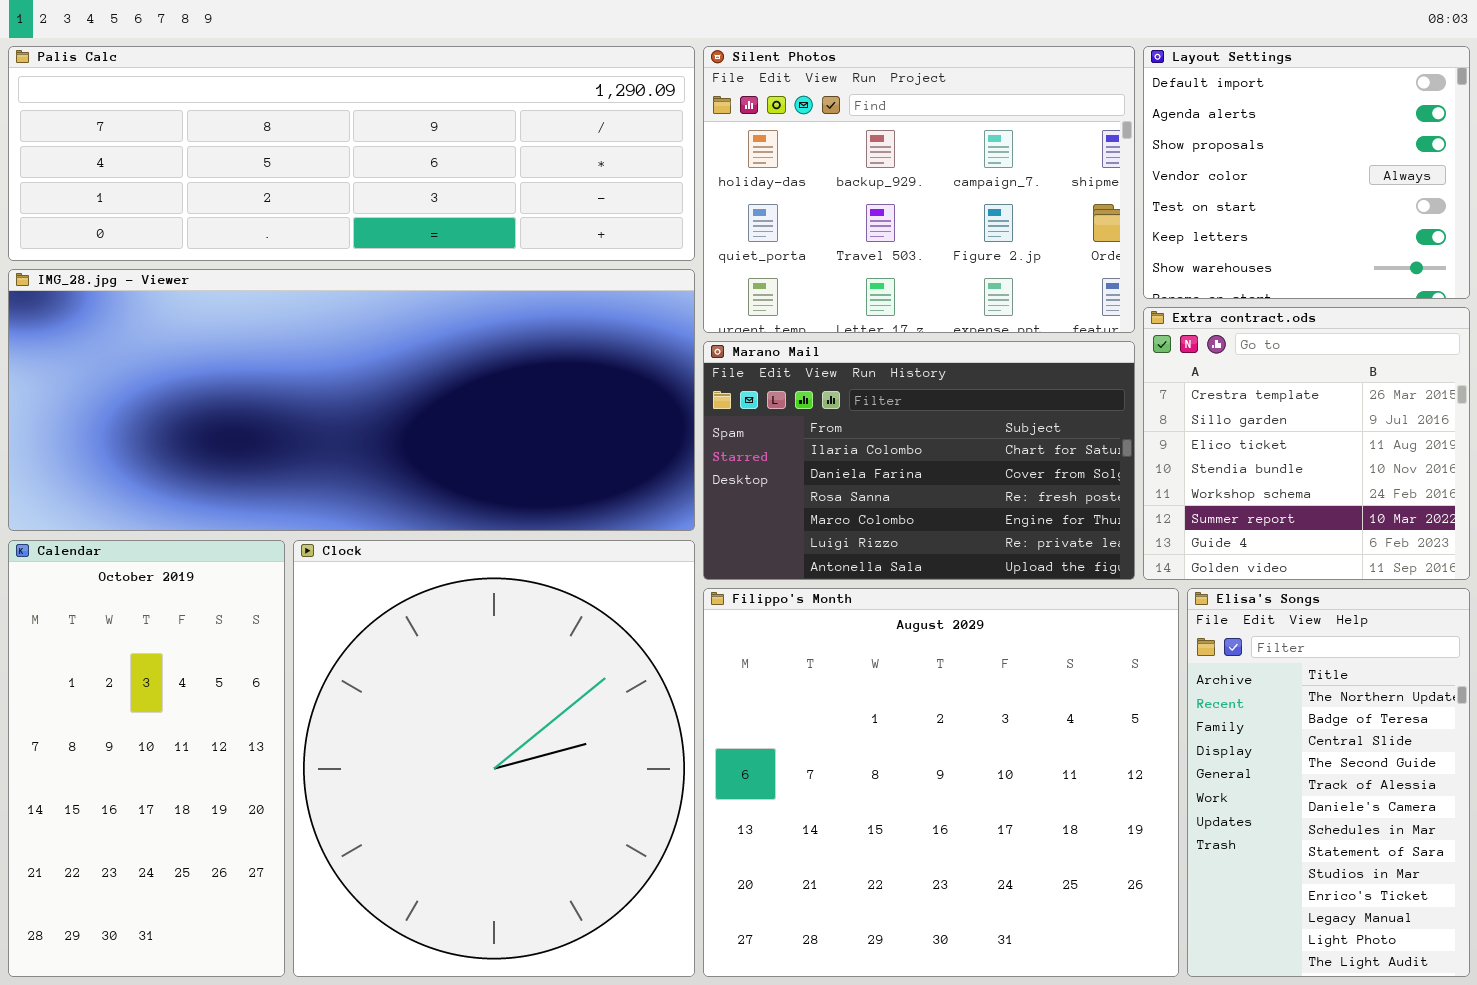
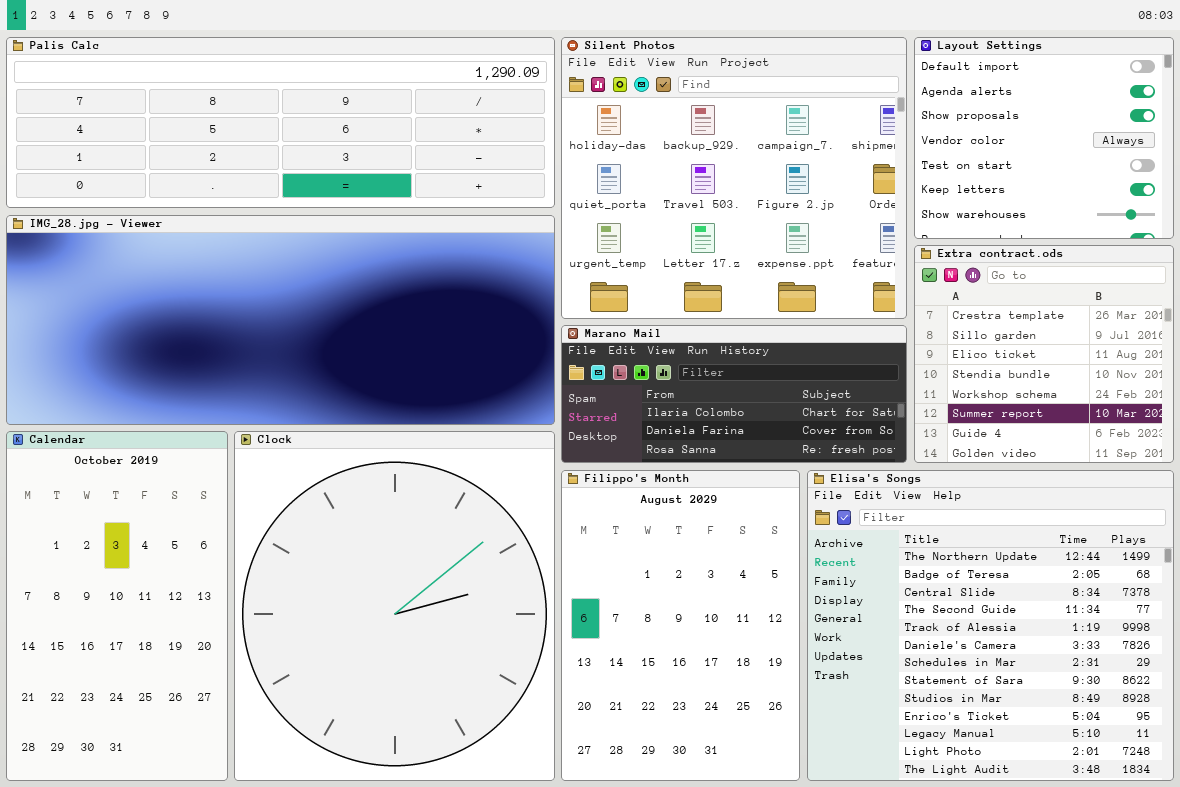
Silent Photos: [703,46,1135,333] -> [561,37,907,319], resized
Marano Mail: [703,341,1135,580] -> [561,325,907,463], resized
Filippo's Month: [703,588,1179,977] -> [561,470,800,781], resized
Elisa's Songs: [1187,588,1470,977] -> [807,470,1174,781], resized

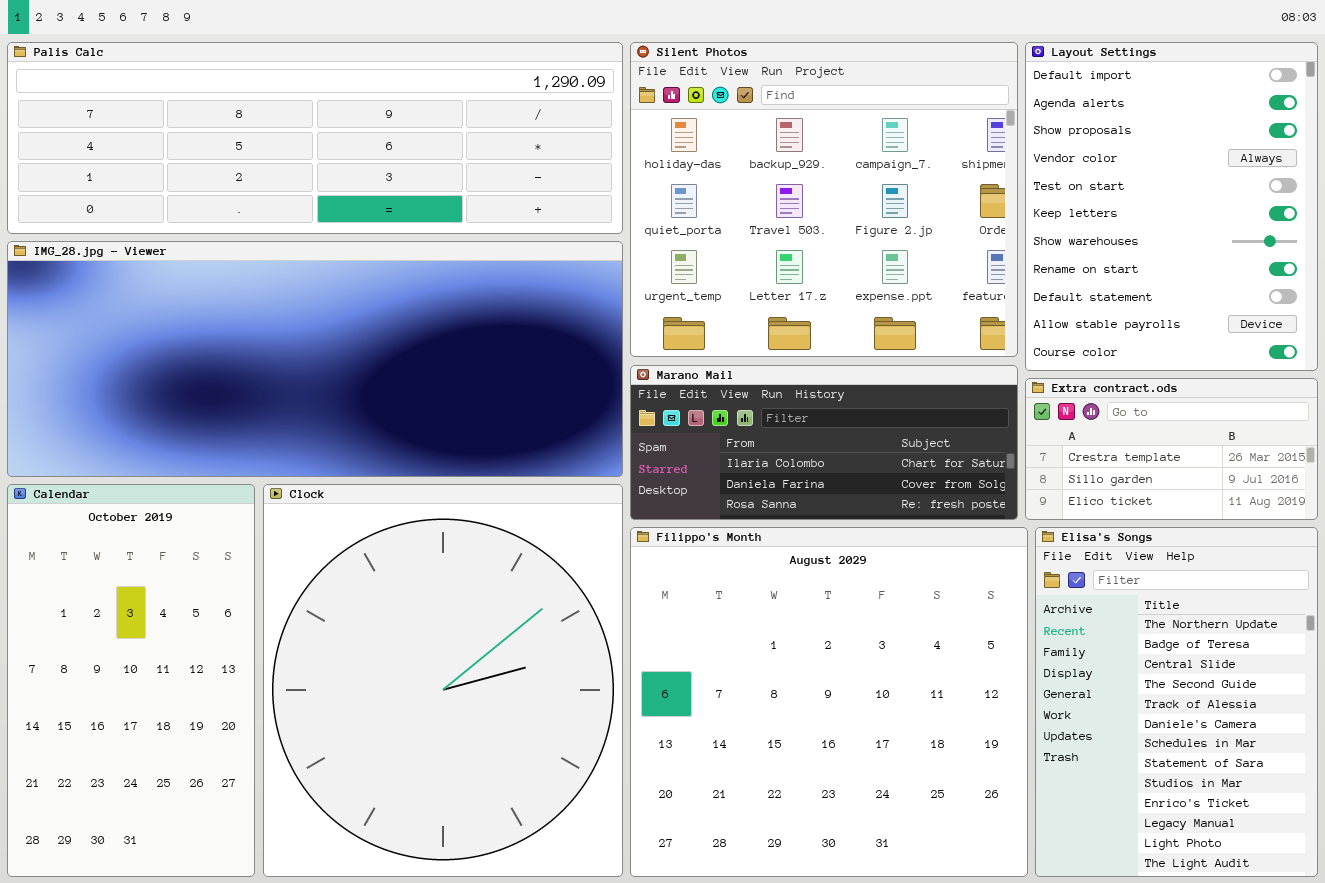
Layout Settings: [914,37,1174,239] -> [1025,42,1318,371], resized
Extra contract.ods: [914,245,1174,463] -> [1025,378,1318,520], resized
Filippo's Month: [561,470,800,781] -> [630,527,1028,877], resized
Elisa's Songs: [807,470,1174,781] -> [1035,527,1318,877], resized

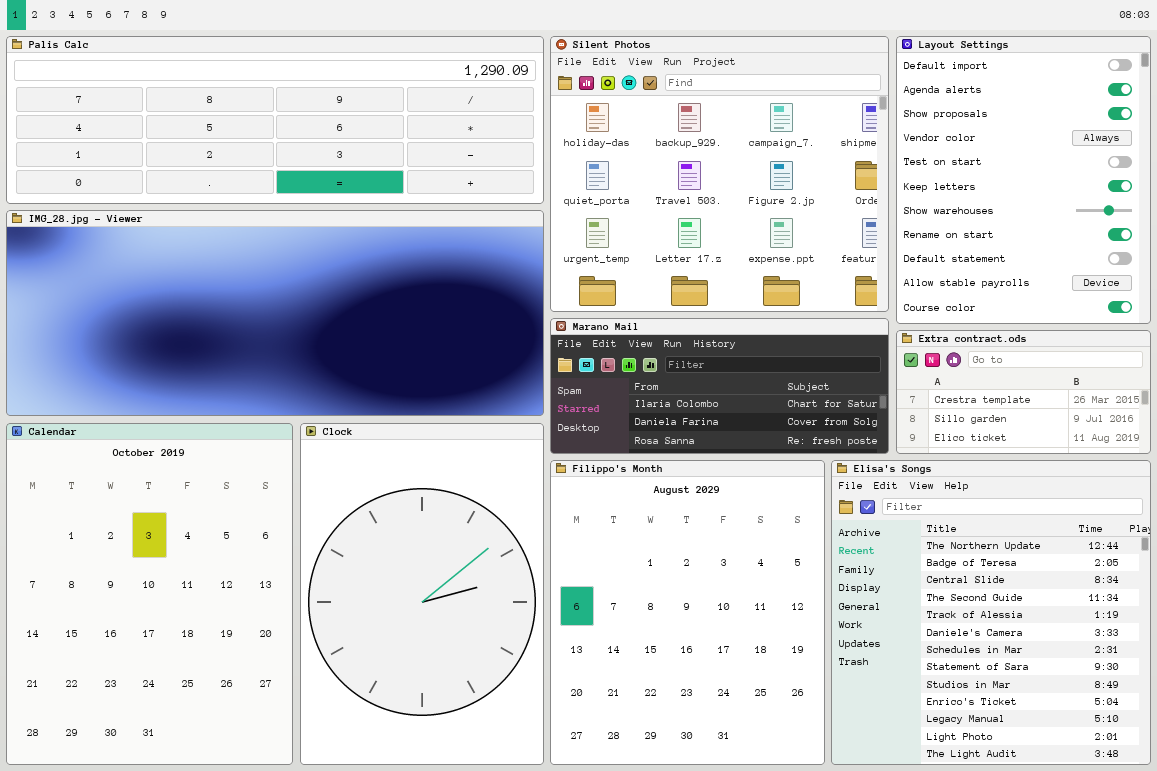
Calendar: [7,484,255,877] -> [6,423,293,765], resized
Clock: [263,484,623,877] -> [300,423,544,765], resized
Filippo's Month: [630,527,1028,877] -> [550,460,825,765], resized
Elisa's Songs: [1035,527,1318,877] -> [831,460,1151,765], resized

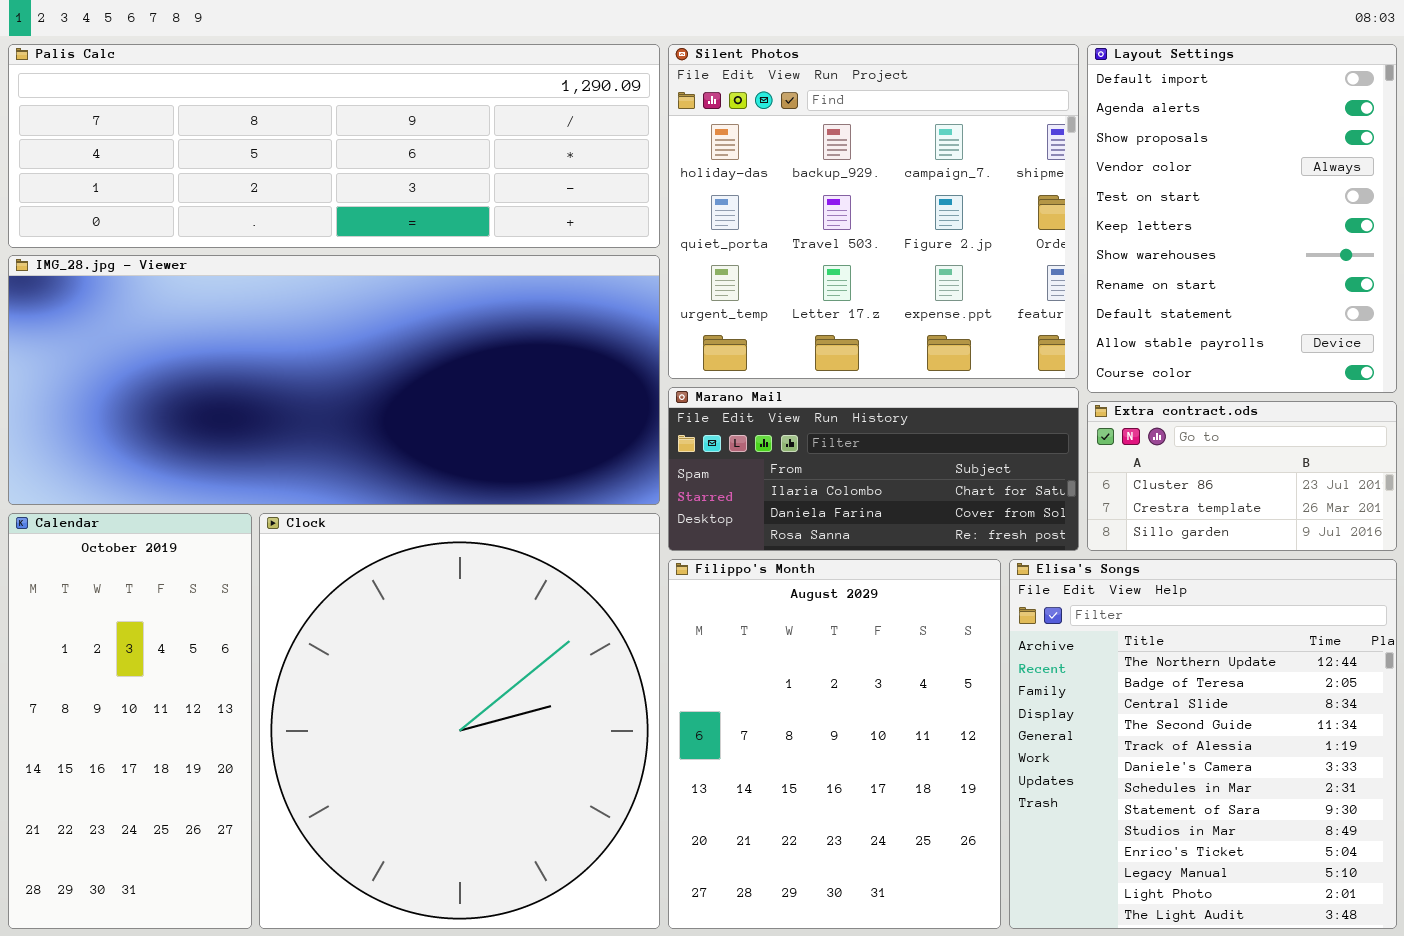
Extra contract.ods: [896,330,1151,454] -> [1087,401,1397,551], scrolled up 1 row
Calendar: [6,423,293,765] -> [8,513,252,929], resized
Clock: [300,423,544,765] -> [259,513,660,929], resized

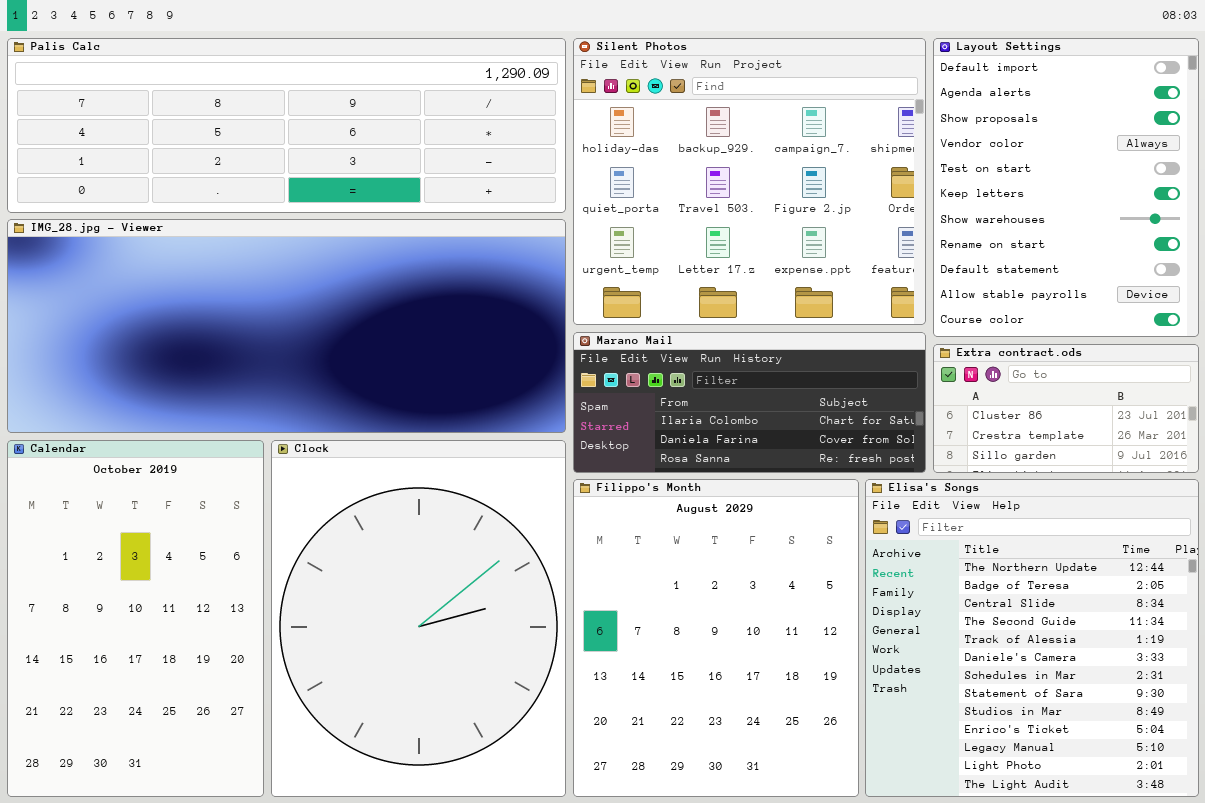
Calendar: [8,513,252,929] -> [7,440,264,797], resized
Clock: [259,513,660,929] -> [271,440,566,797], resized

